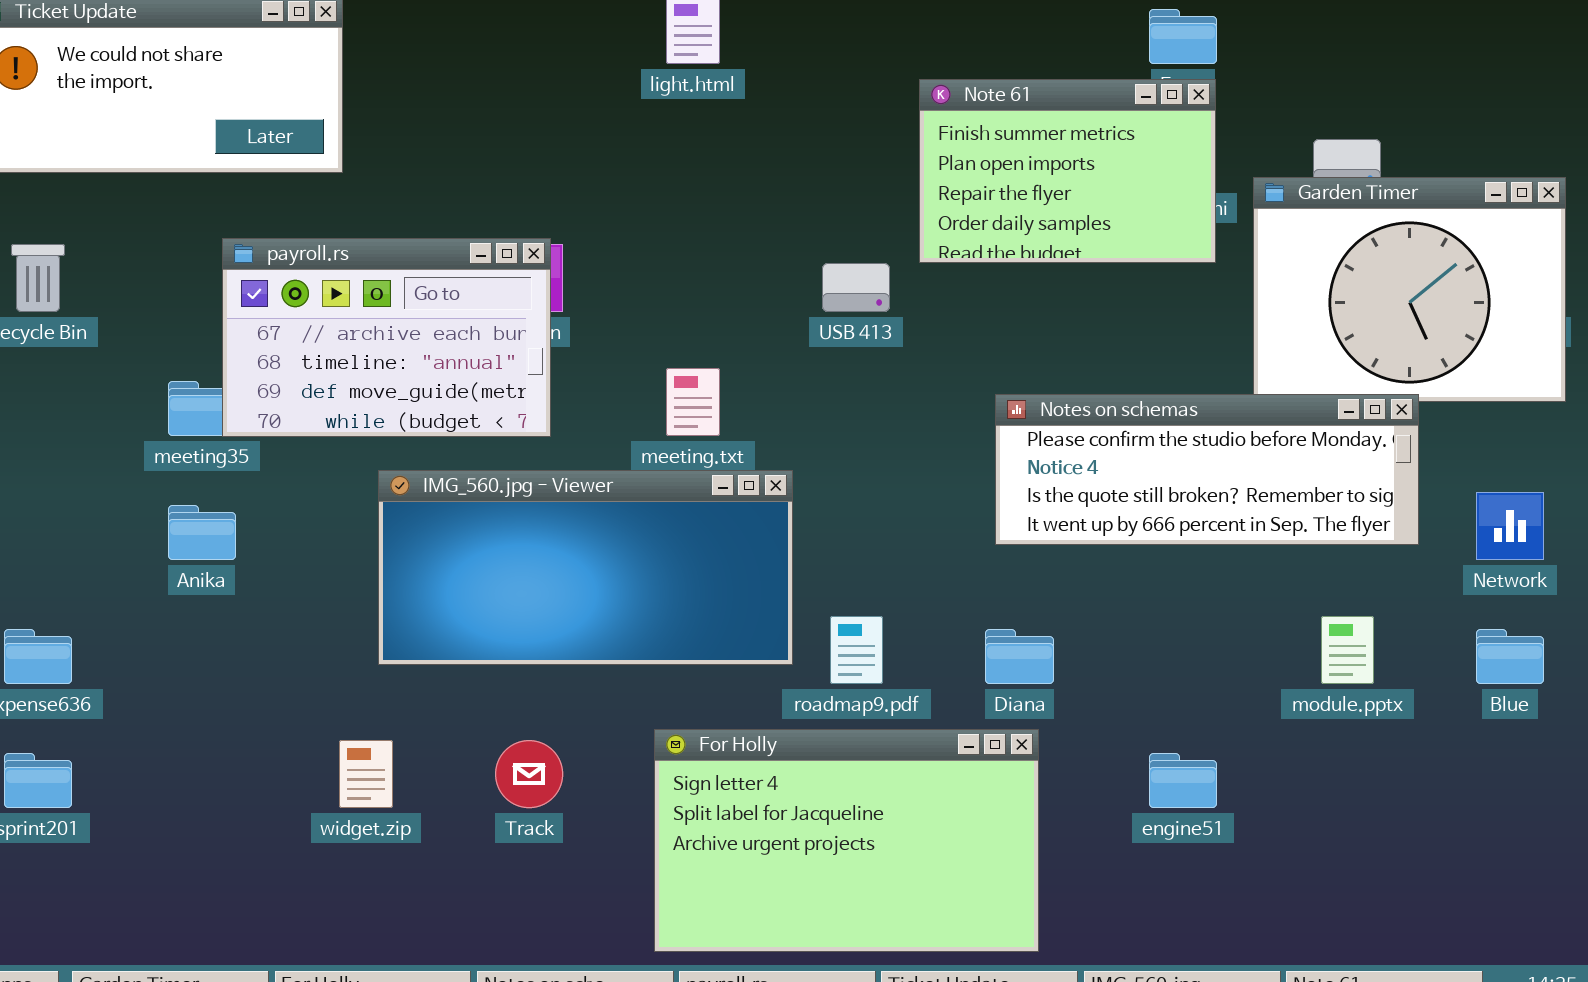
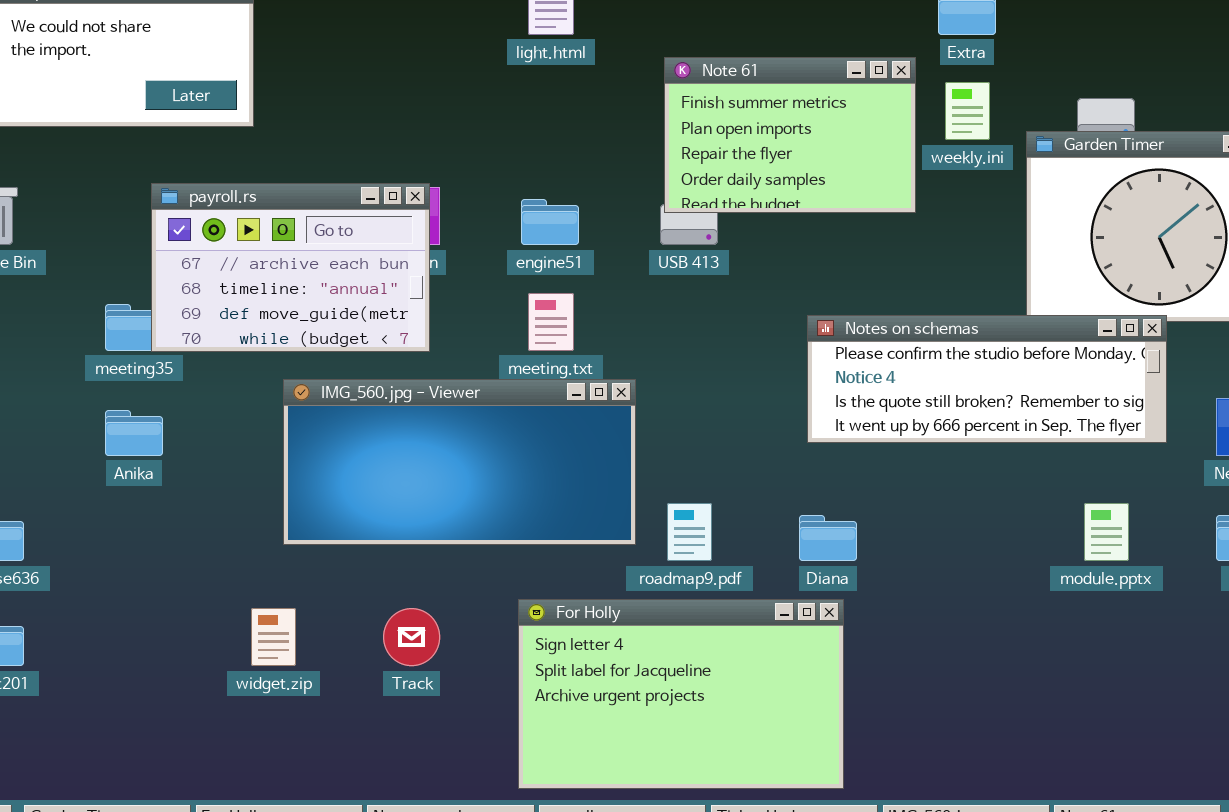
Note 61: [919,79,1216,263] -> [664,57,916,213], moved
engine51: [1149,753,1217,808] -> [521,199,579,245], moved

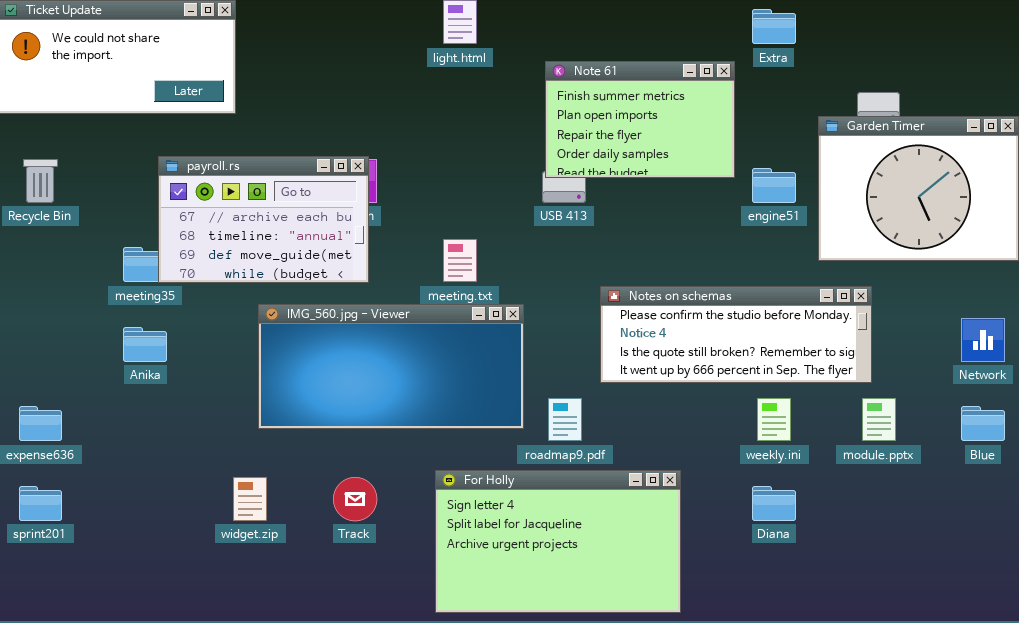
weekly.ini: [945,82,990,140] -> [757,398,791,441], moved
engine51: [521,199,579,245] -> [752,168,796,203], moved
Notes on schemas: [807,315,1167,443] -> [600,286,872,383], moved
Diana: [799,515,857,561] -> [752,486,796,521], moved

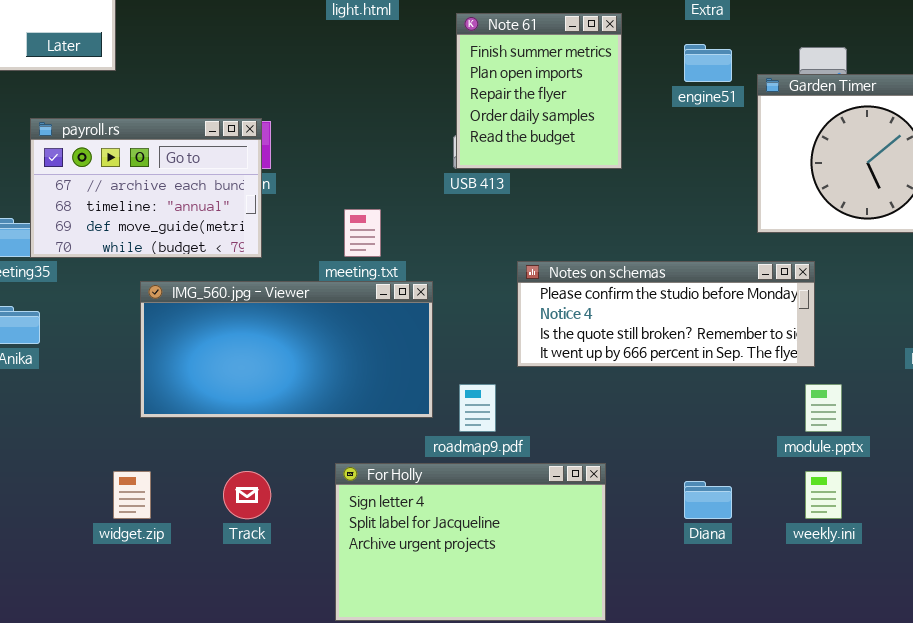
Note 61: [545,61,735,178] -> [456,13,622,169], resized
engine51: [752,168,796,203] -> [684,44,732,82], moved
weekly.ini: [757,398,791,441] -> [805,471,842,519], moved

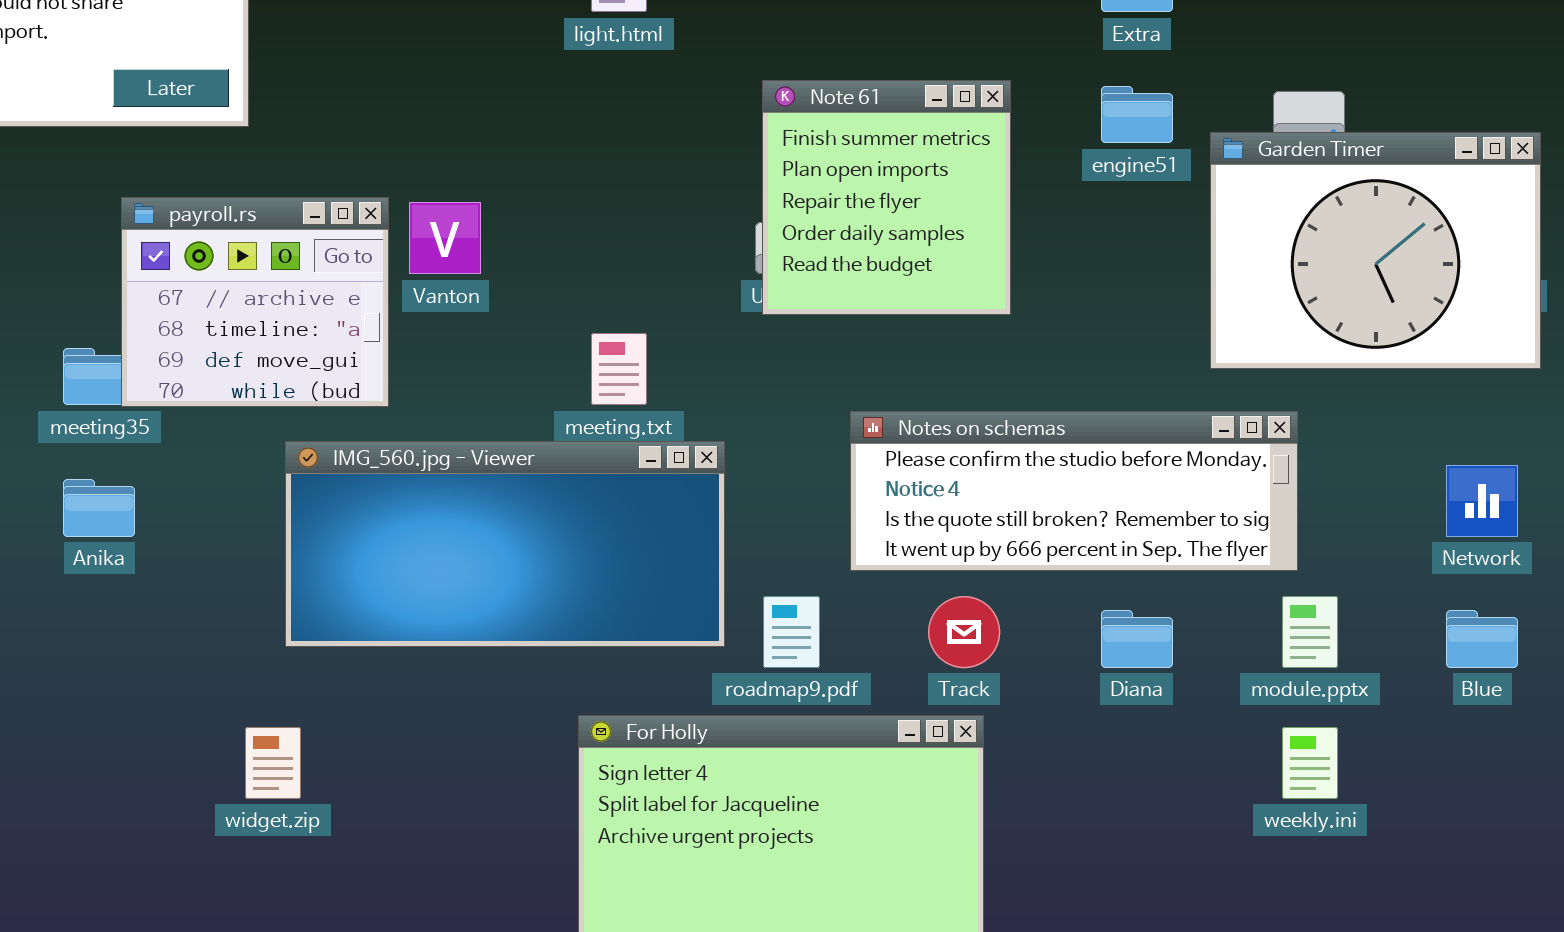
Note 61: [456,13,622,169] -> [762,80,1011,315], moved
payroll.rs: [30,118,262,258] -> [121,197,389,407], resized
Track: [223,471,271,519] -> [928,596,1000,668], moved
Diana: [684,481,732,519] -> [1101,610,1173,668], moved

